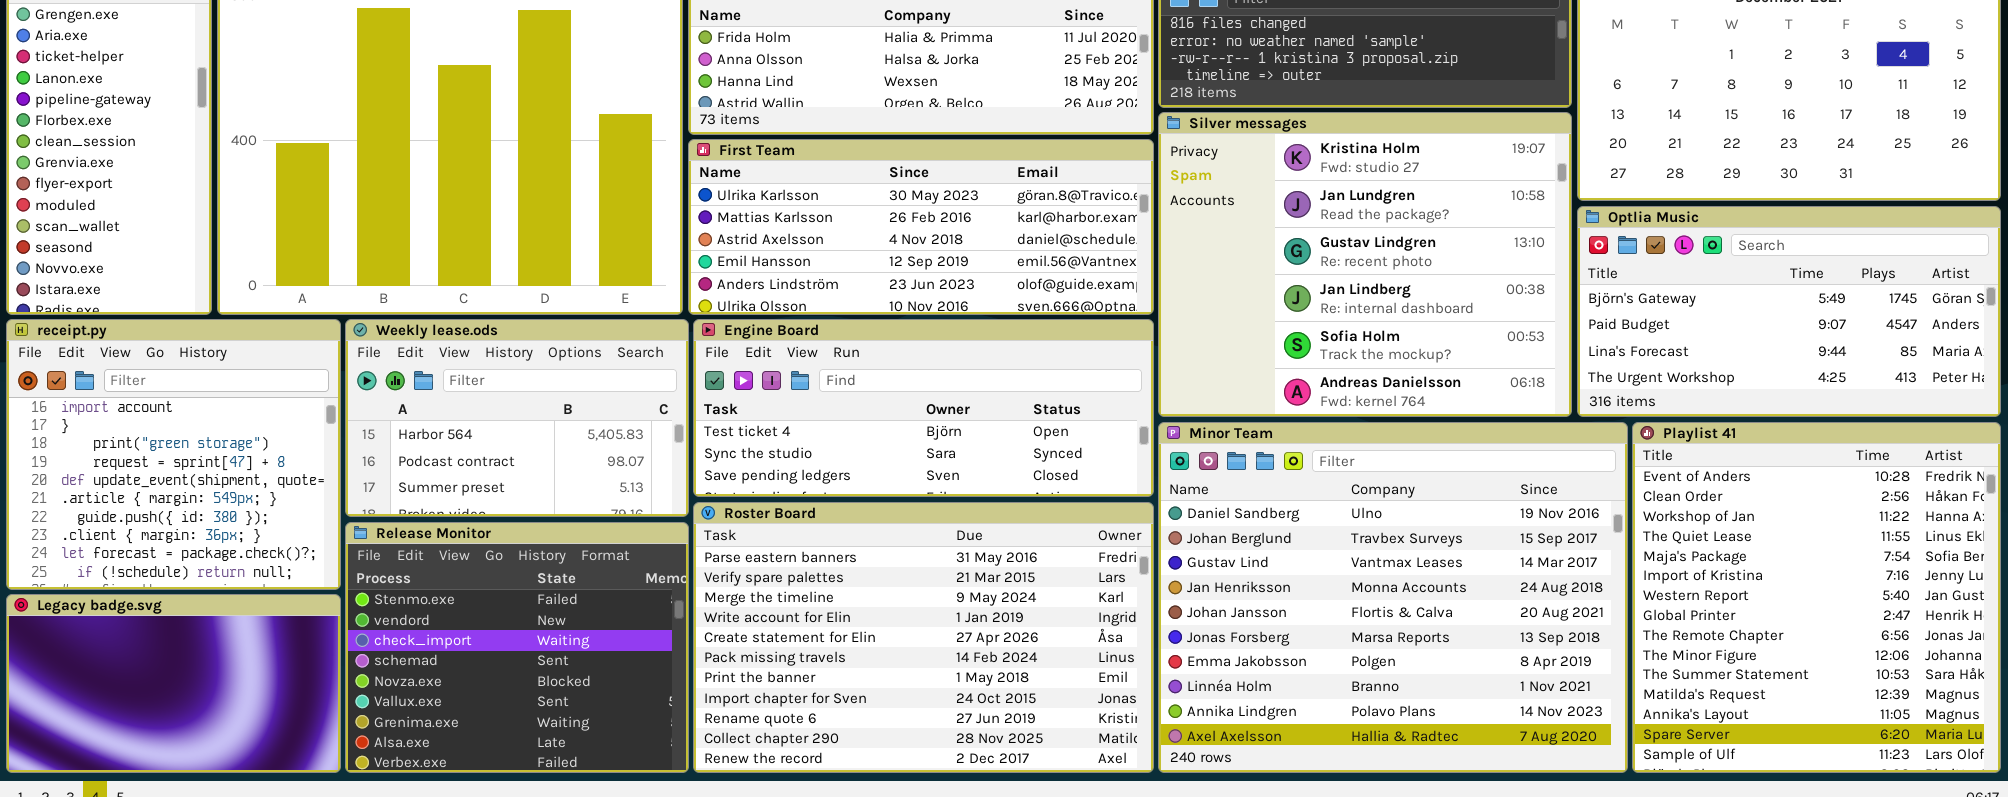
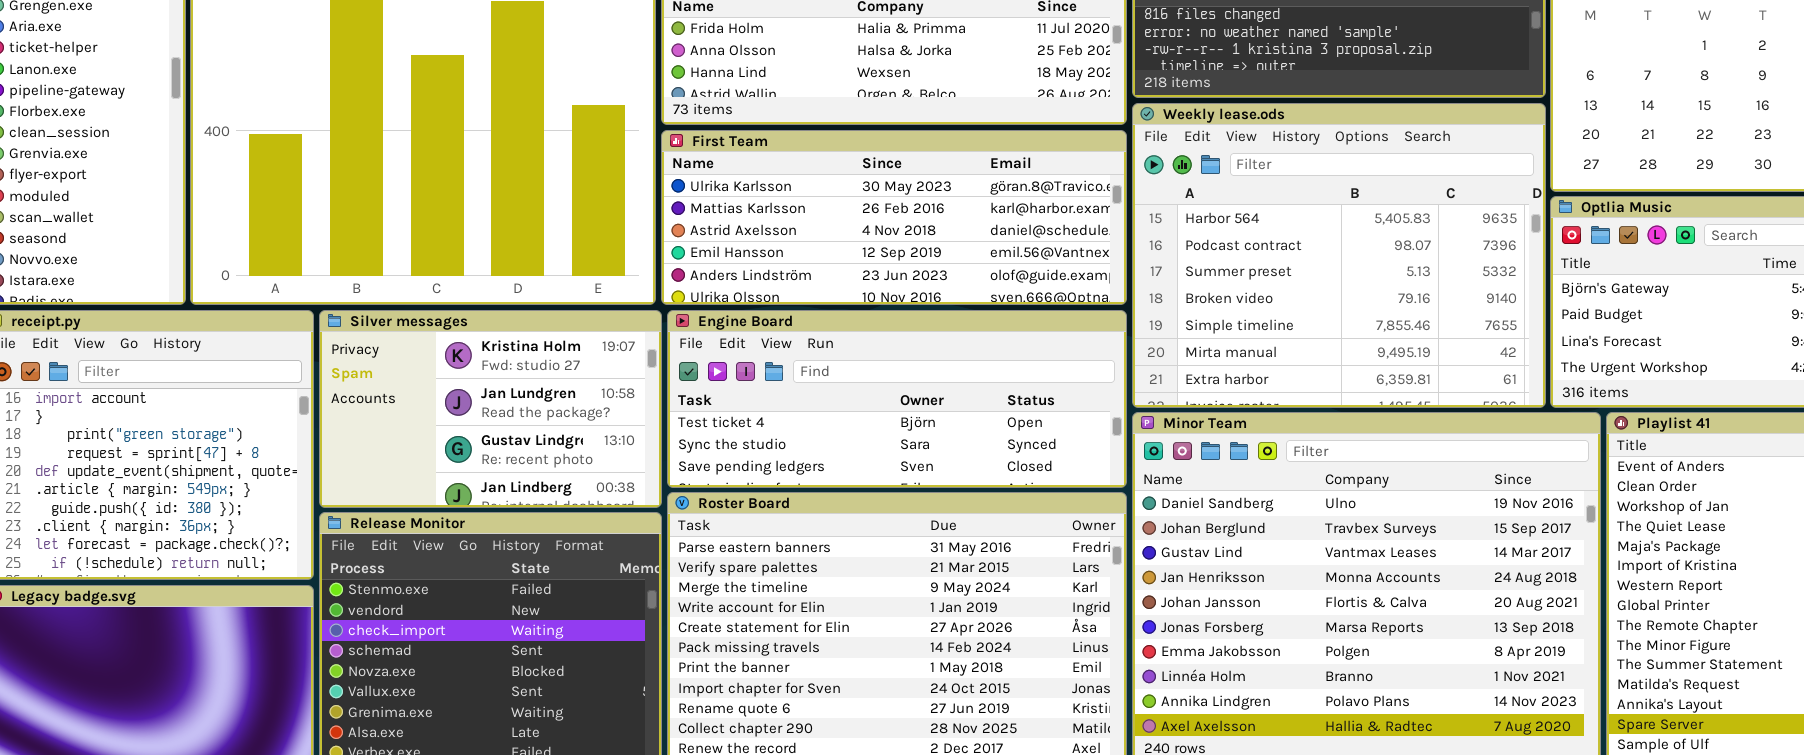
Silver messages: [1158,112,1572,417] -> [319,310,662,508], moved, resized
Weekly lease.ods: [345,319,689,517] -> [1132,103,1546,408], moved, resized

